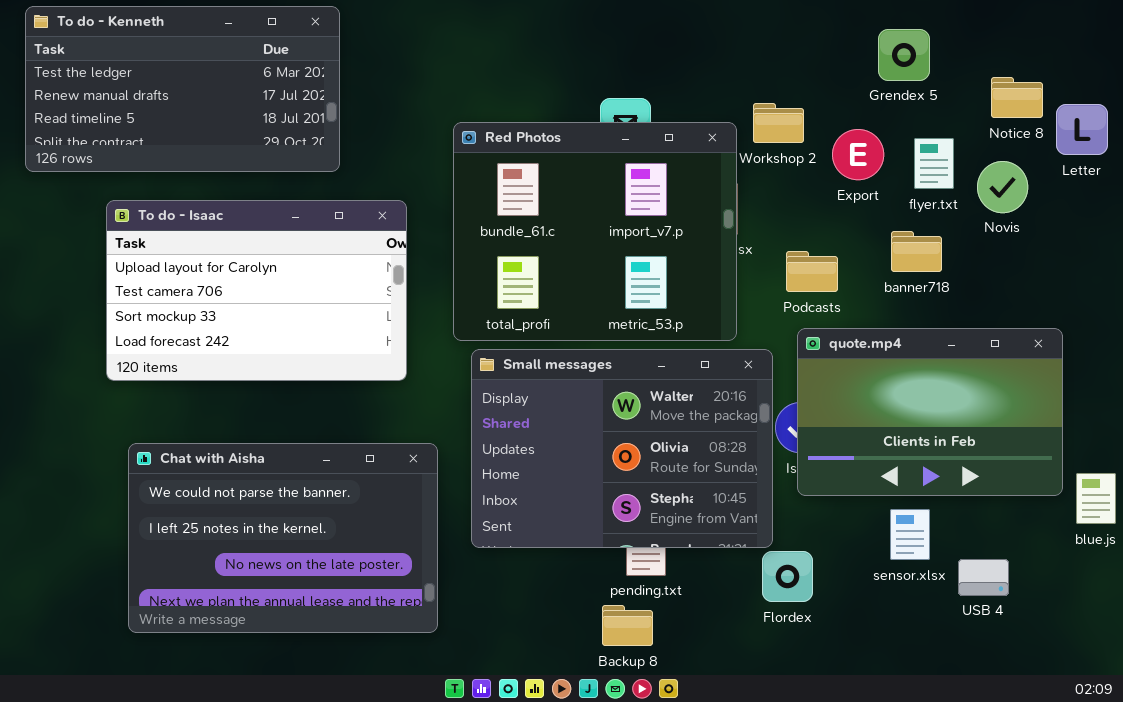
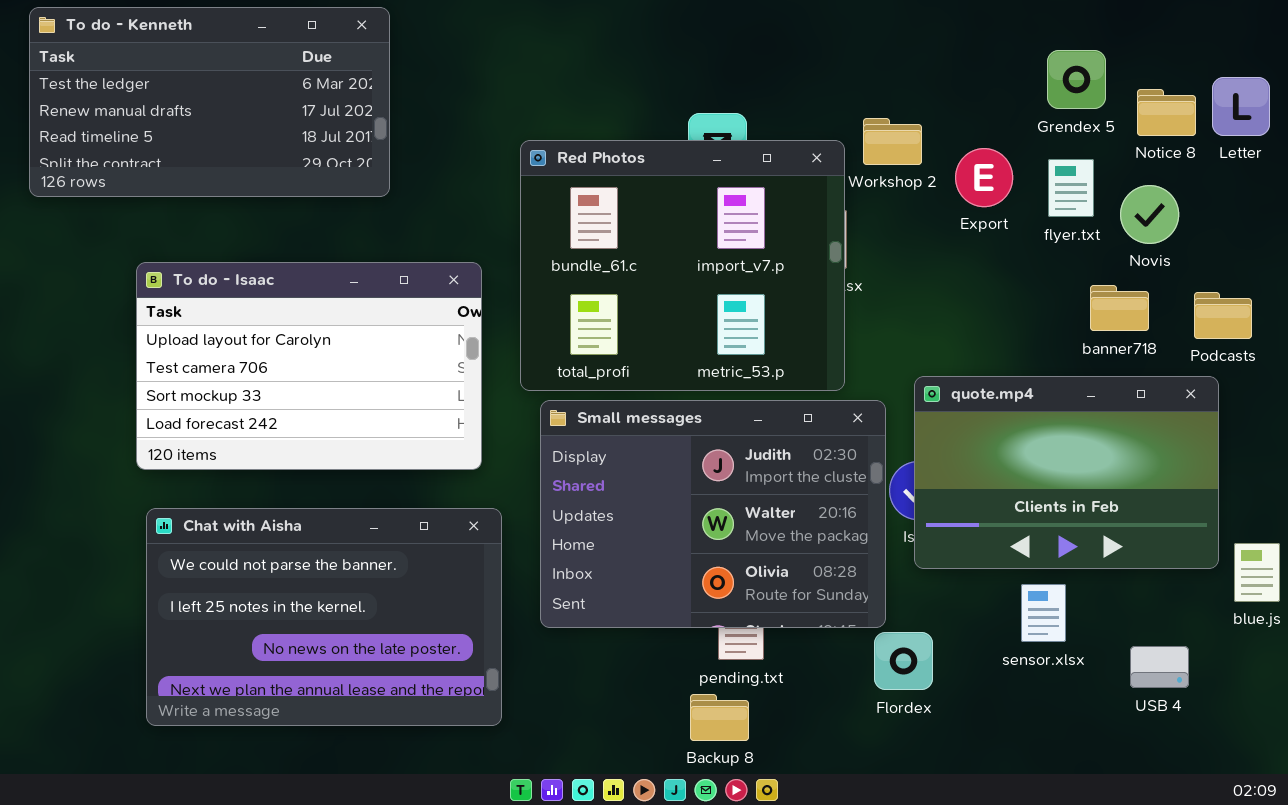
Grendex 5: [878,29,930,81] -> [1047,50,1106,109], moved
Letter: [1056,104,1108,155] -> [1212,77,1270,136], moved
To do - Isaac: [106,200,407,381] -> [136,262,482,470], moved
banner718: [891,231,942,272] -> [1090,285,1149,331], moved
Podcasts: [786,251,838,292] -> [1194,292,1252,339], moved
Small messages: [471,349,773,548] -> [540,400,886,628], scrolled up 1 row
USB 4: [958,559,1009,596] -> [1130,646,1189,688], moved

